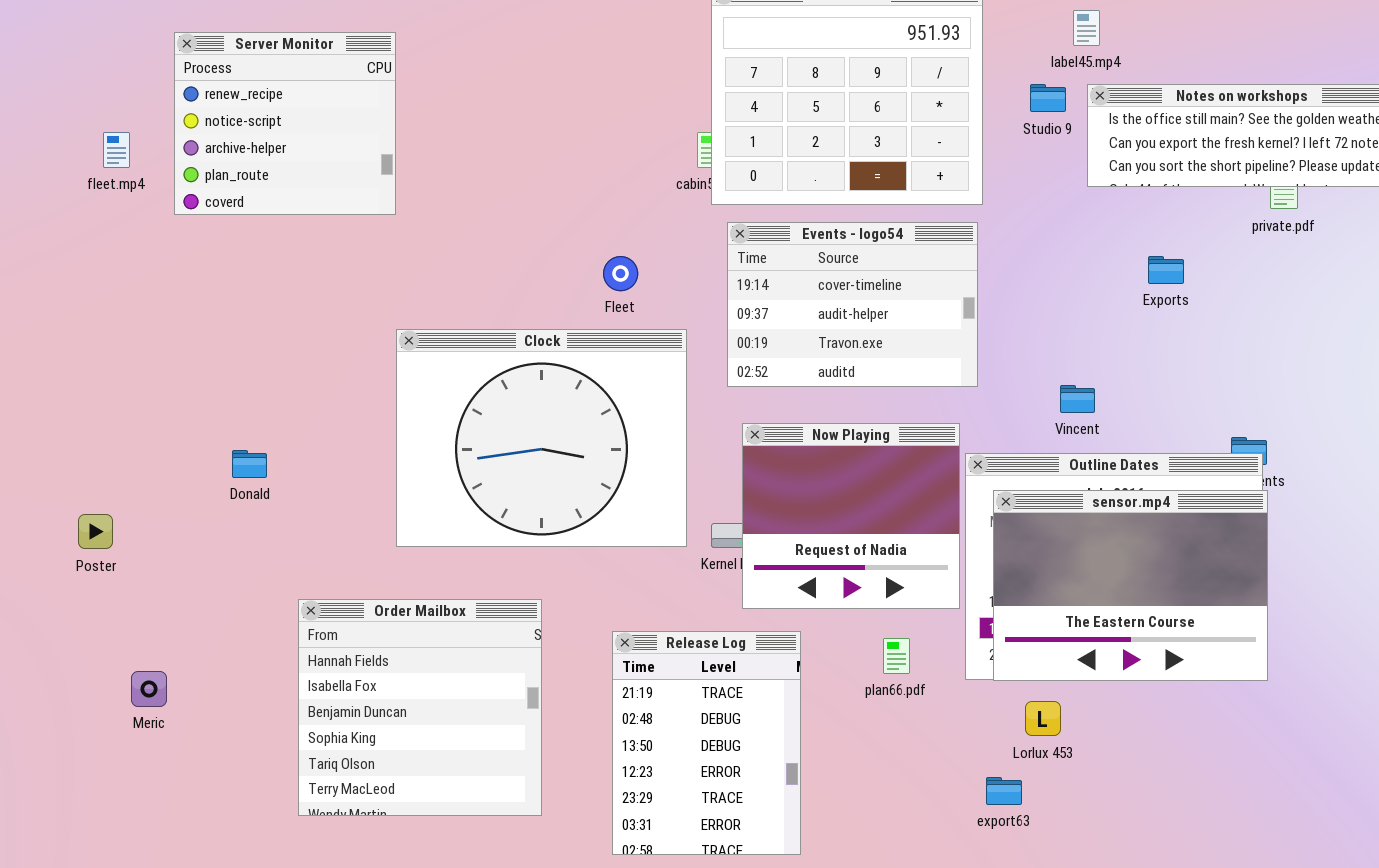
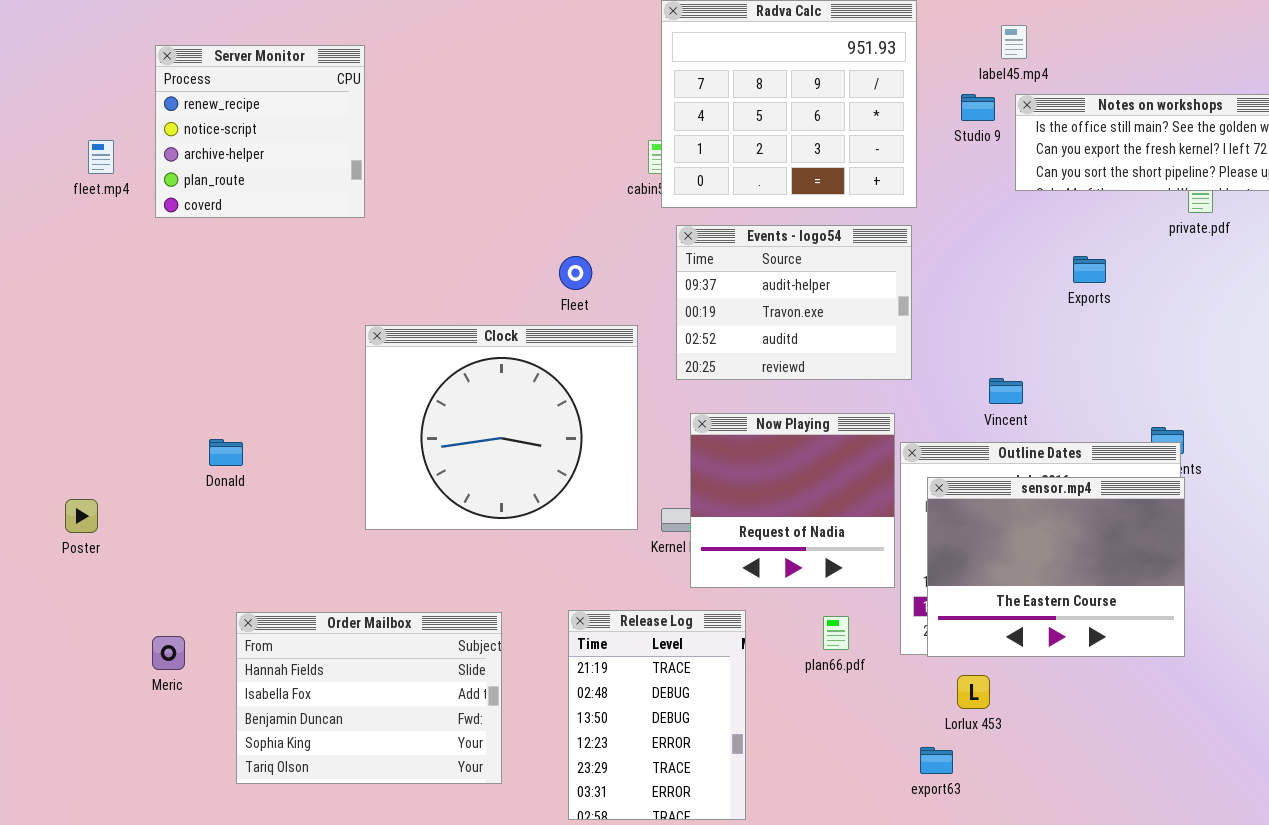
Events - logo54: [727,222,978,387] -> [676,225,912,380], scrolled down 1 row
Order Mailbox: [298,599,542,816] -> [236,612,502,784], resized
Meric: [131,671,167,707] -> [152,636,185,670], moved

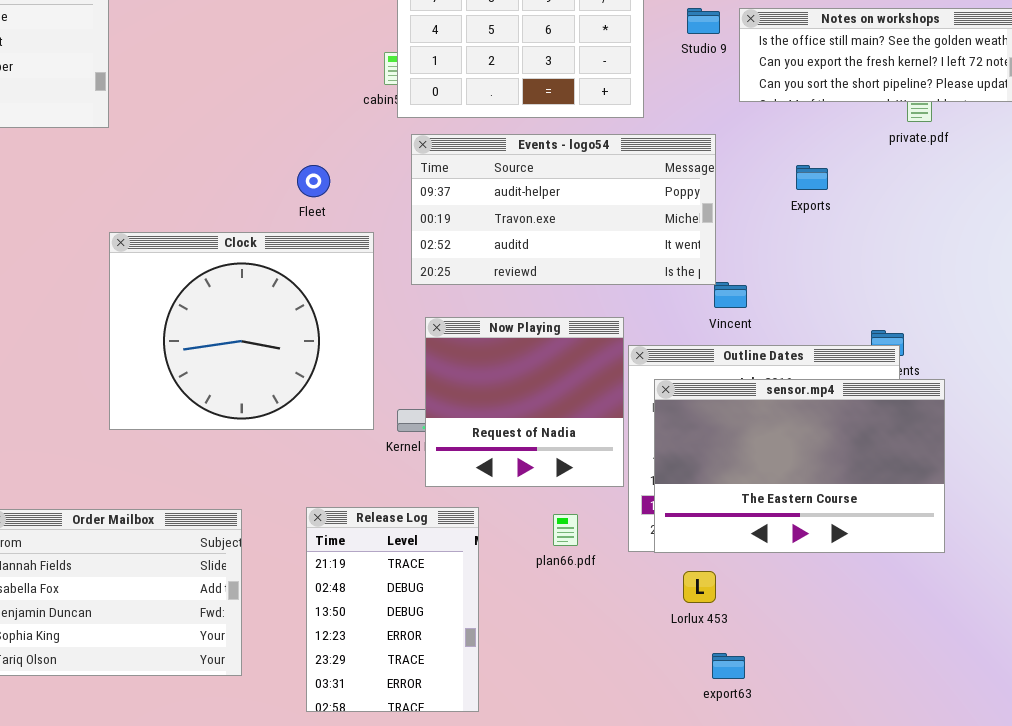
Events - logo54: [676,225,912,380] -> [411,134,716,285], resized
sensor.mp4: [927,477,1185,657] -> [654,379,945,553], resized
export63: [920,747,953,774] -> [712,653,745,679], moved

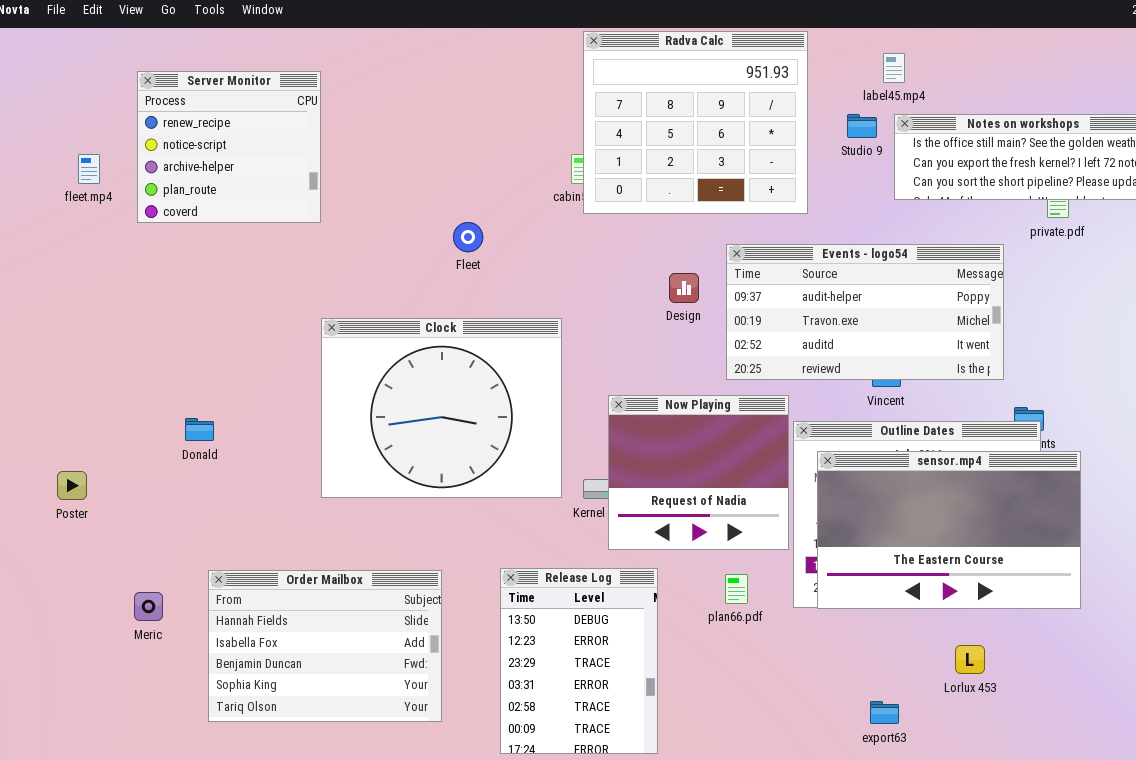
Events - logo54: [411,134,716,285] -> [726,244,1004,380], moved
Fleet: [297,165,330,197] -> [453,222,483,252], moved
Release Log: [306,507,479,712] -> [500,568,658,754], scrolled down 2 rows
Lorlux 453: [683,571,716,603] -> [955,645,985,674], moved

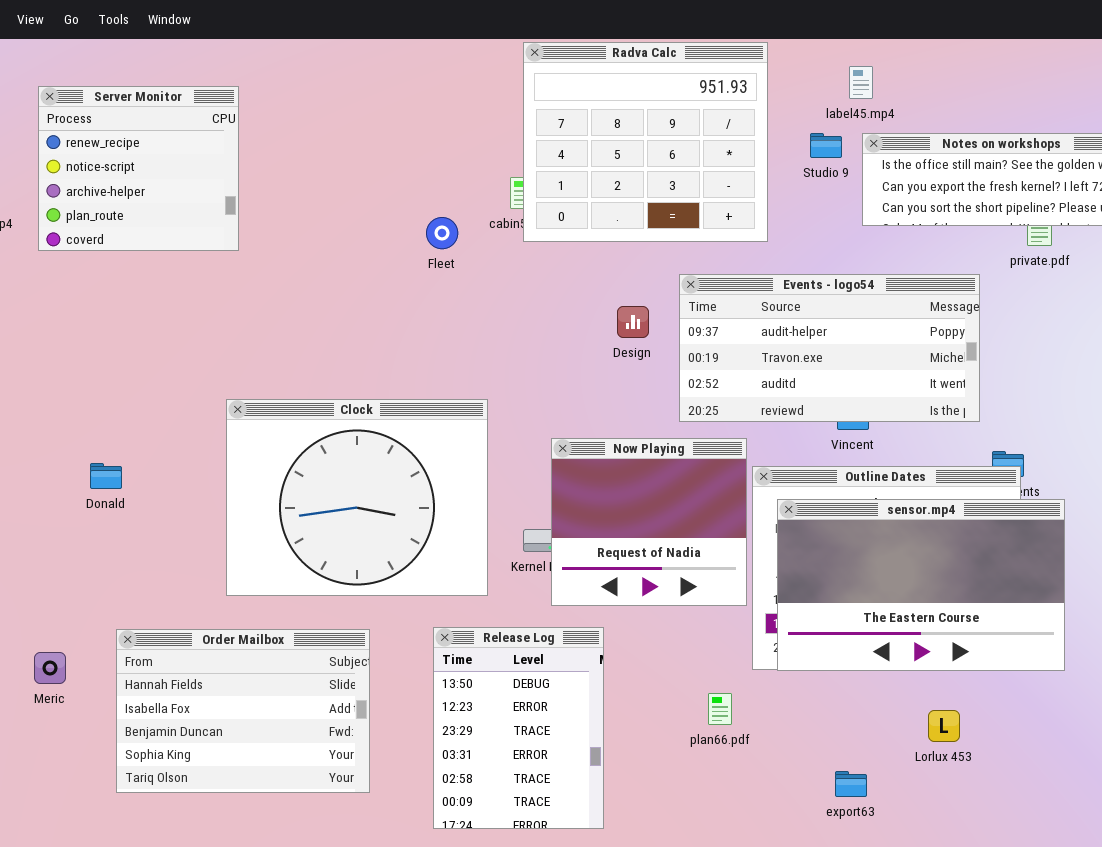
Fleet: [453,222,483,252] -> [426,217,458,249], moved
Clock: [321,318,562,498] -> [226,399,488,596], moved
plan66.pdf: [725,574,748,604] -> [708,693,732,725], moved

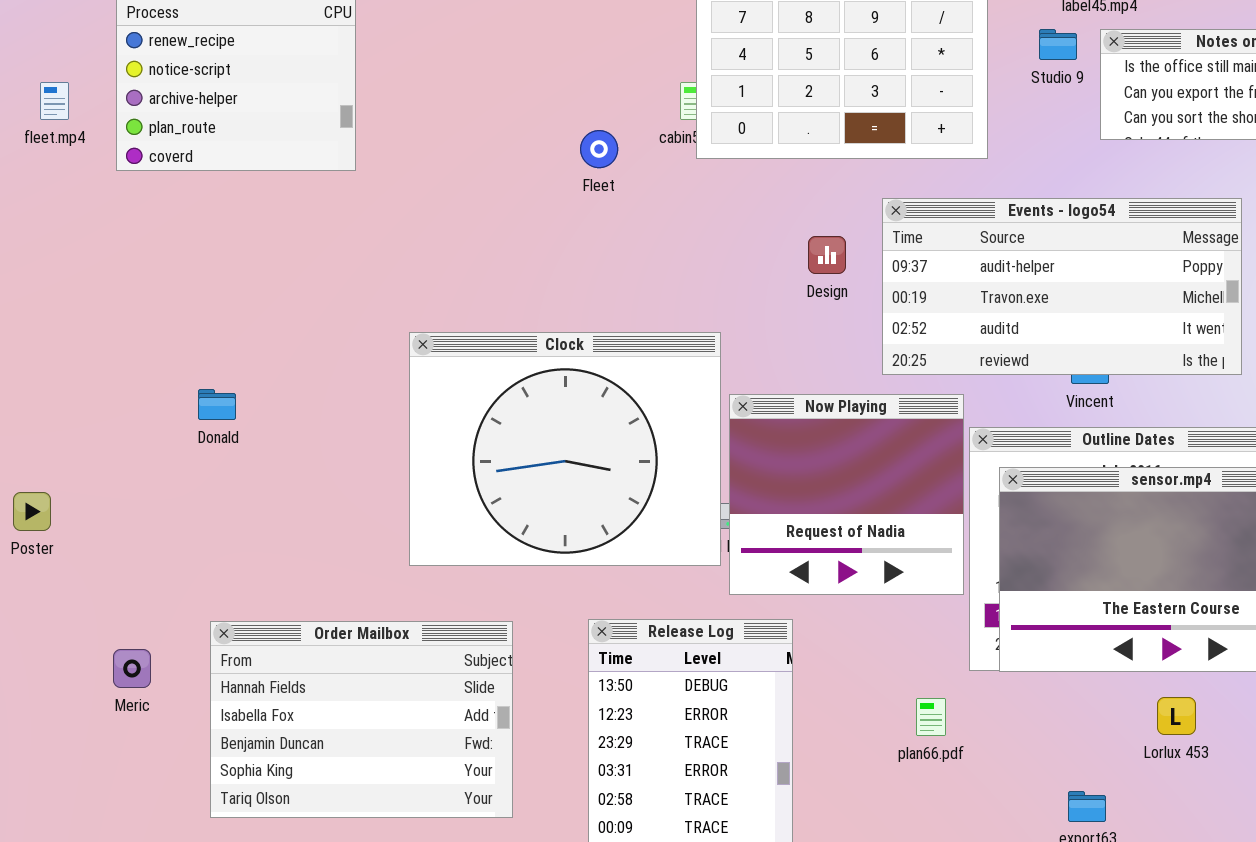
Clock: [226,399,488,596] -> [409,332,721,566], moved
Donald: [90,463,122,489] -> [198,389,236,420], moved
Lorlux 453: [928,710,960,742] -> [1157,697,1196,735], moved

